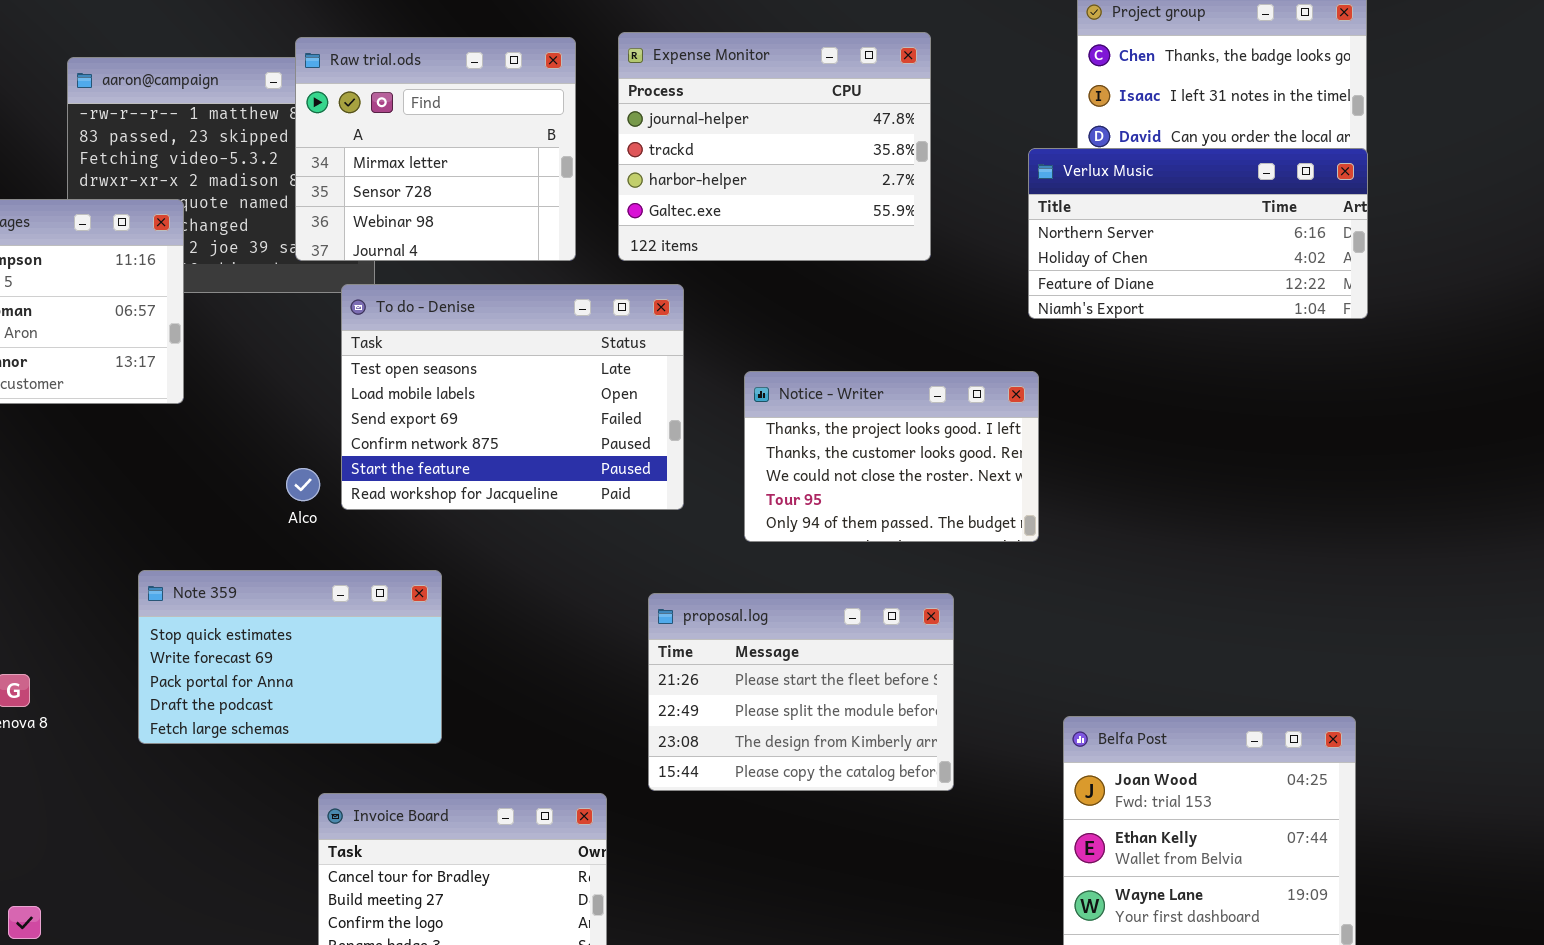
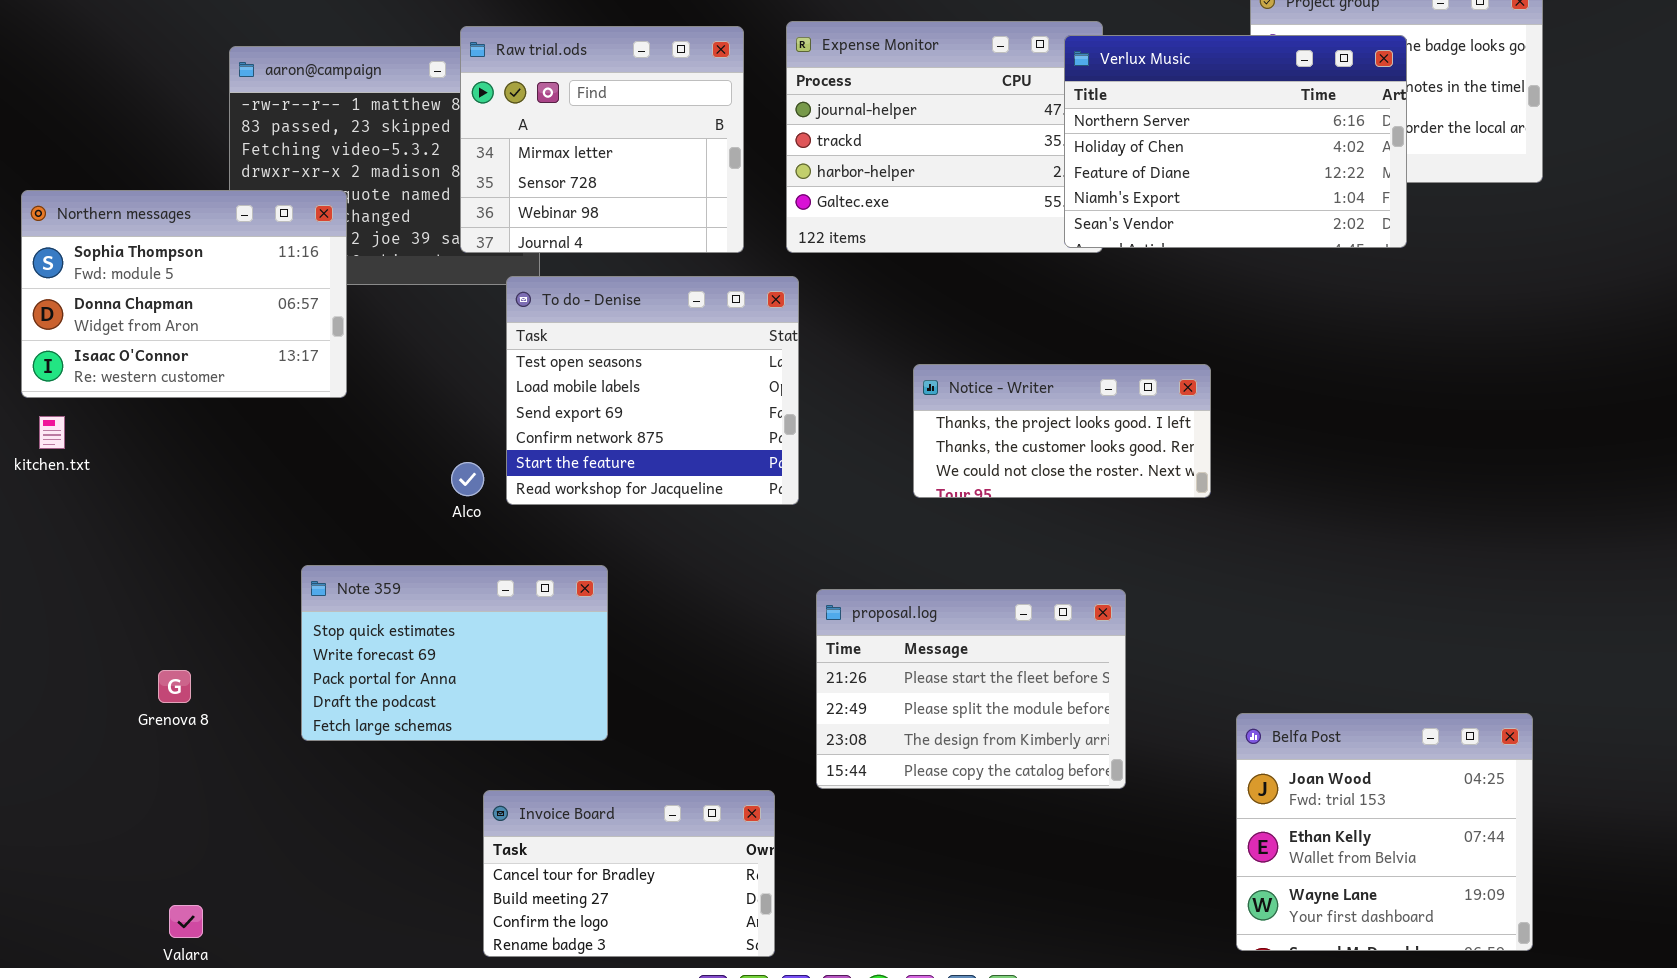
Verlux Music: [1028,148,1368,319] -> [1064,35,1407,248], moved, resized
To do - Denise: [341,284,684,510] -> [506,276,799,505], resized
Notice - Writer: [744,371,1039,542] -> [913,364,1211,498], resized

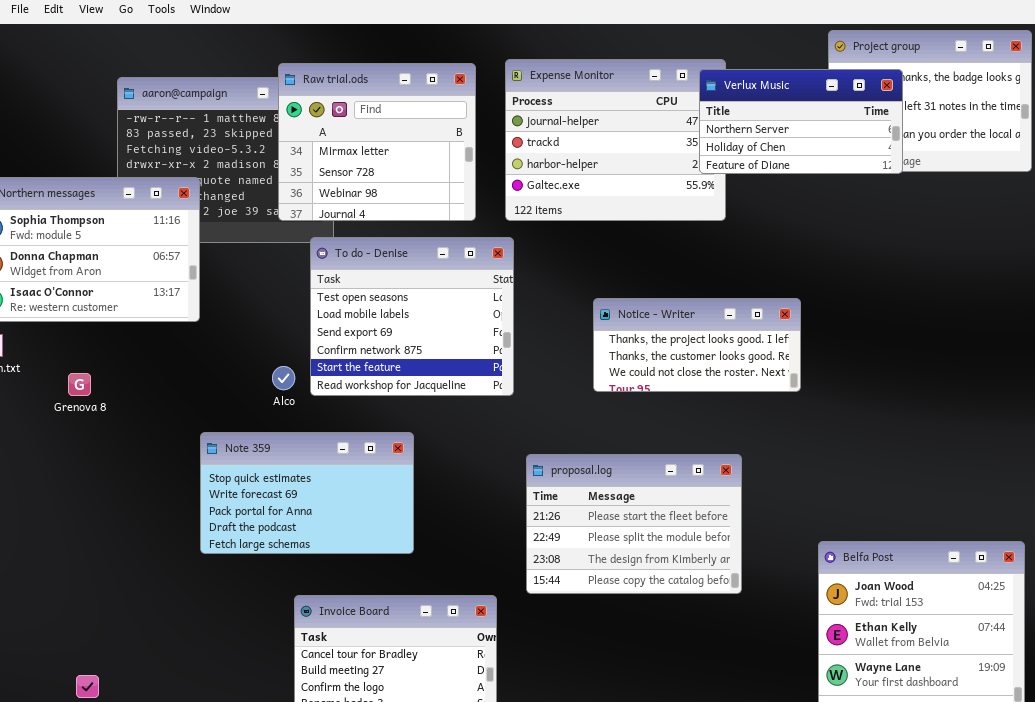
Verlux Music: [1064,35,1407,248] -> [699,69,903,174], resized
Note 359: [301,565,608,741] -> [200,432,414,554], moved
Grenova 8: [158,670,191,703] -> [68,373,91,396], moved

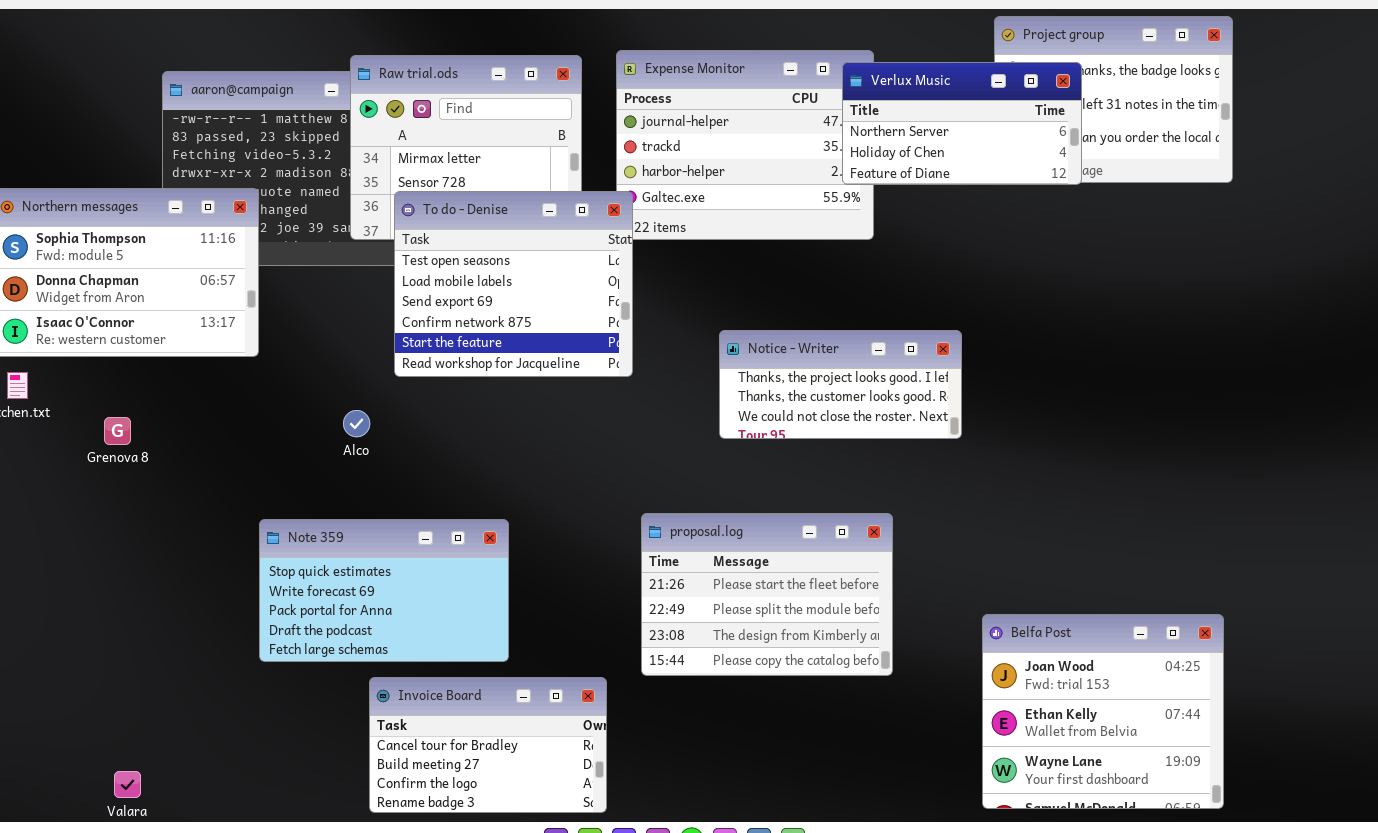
To do - Denise: [310,237,514,396] -> [394,191,633,377], moved
Note 359: [200,432,414,554] -> [259,519,509,662], moved

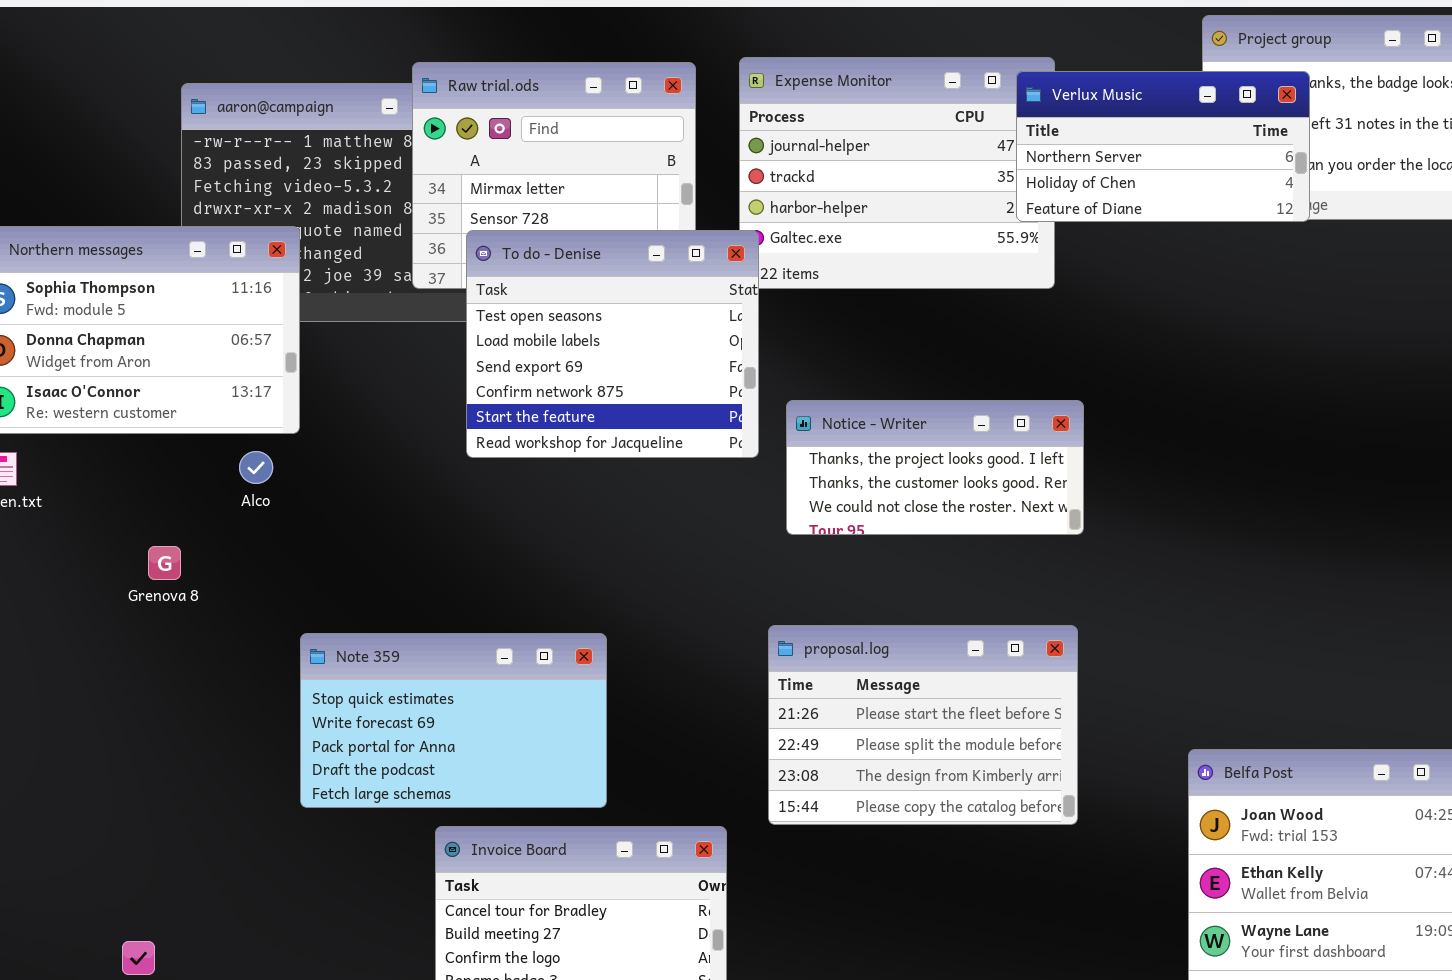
Notice - Writer: [719,330,962,439] -> [786,400,1084,535], moved
Alco: [343,410,370,437] -> [239,451,273,484], moved
Grenova 8: [104,417,131,445] -> [148,546,181,580], moved

